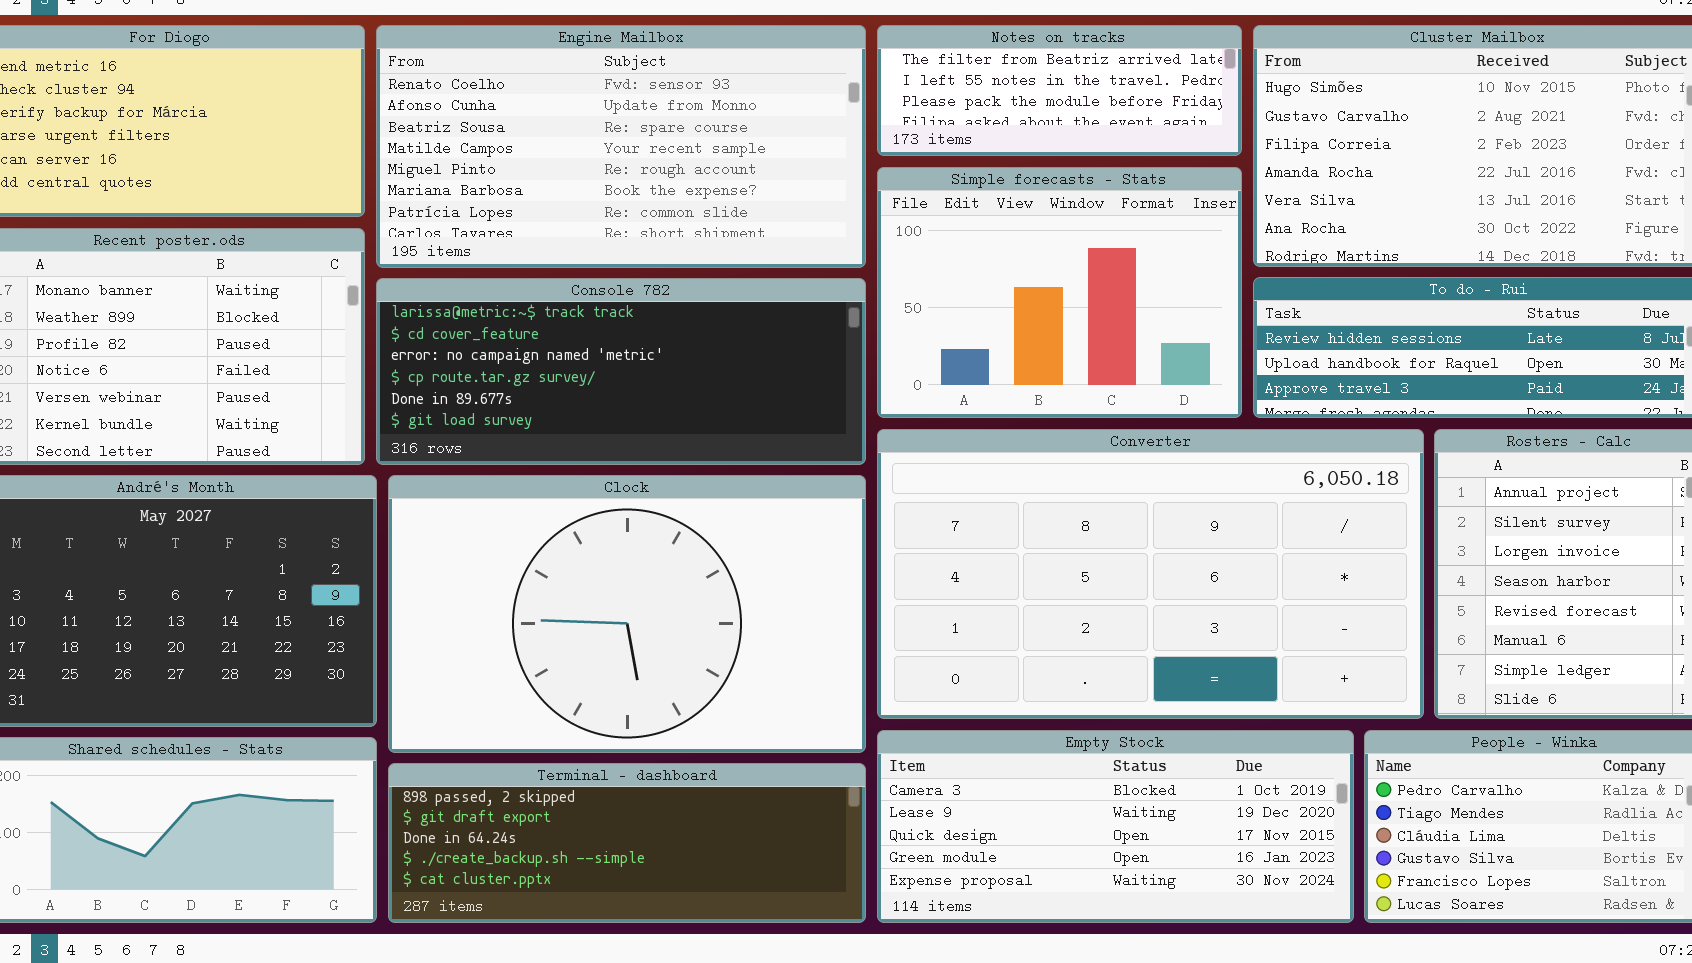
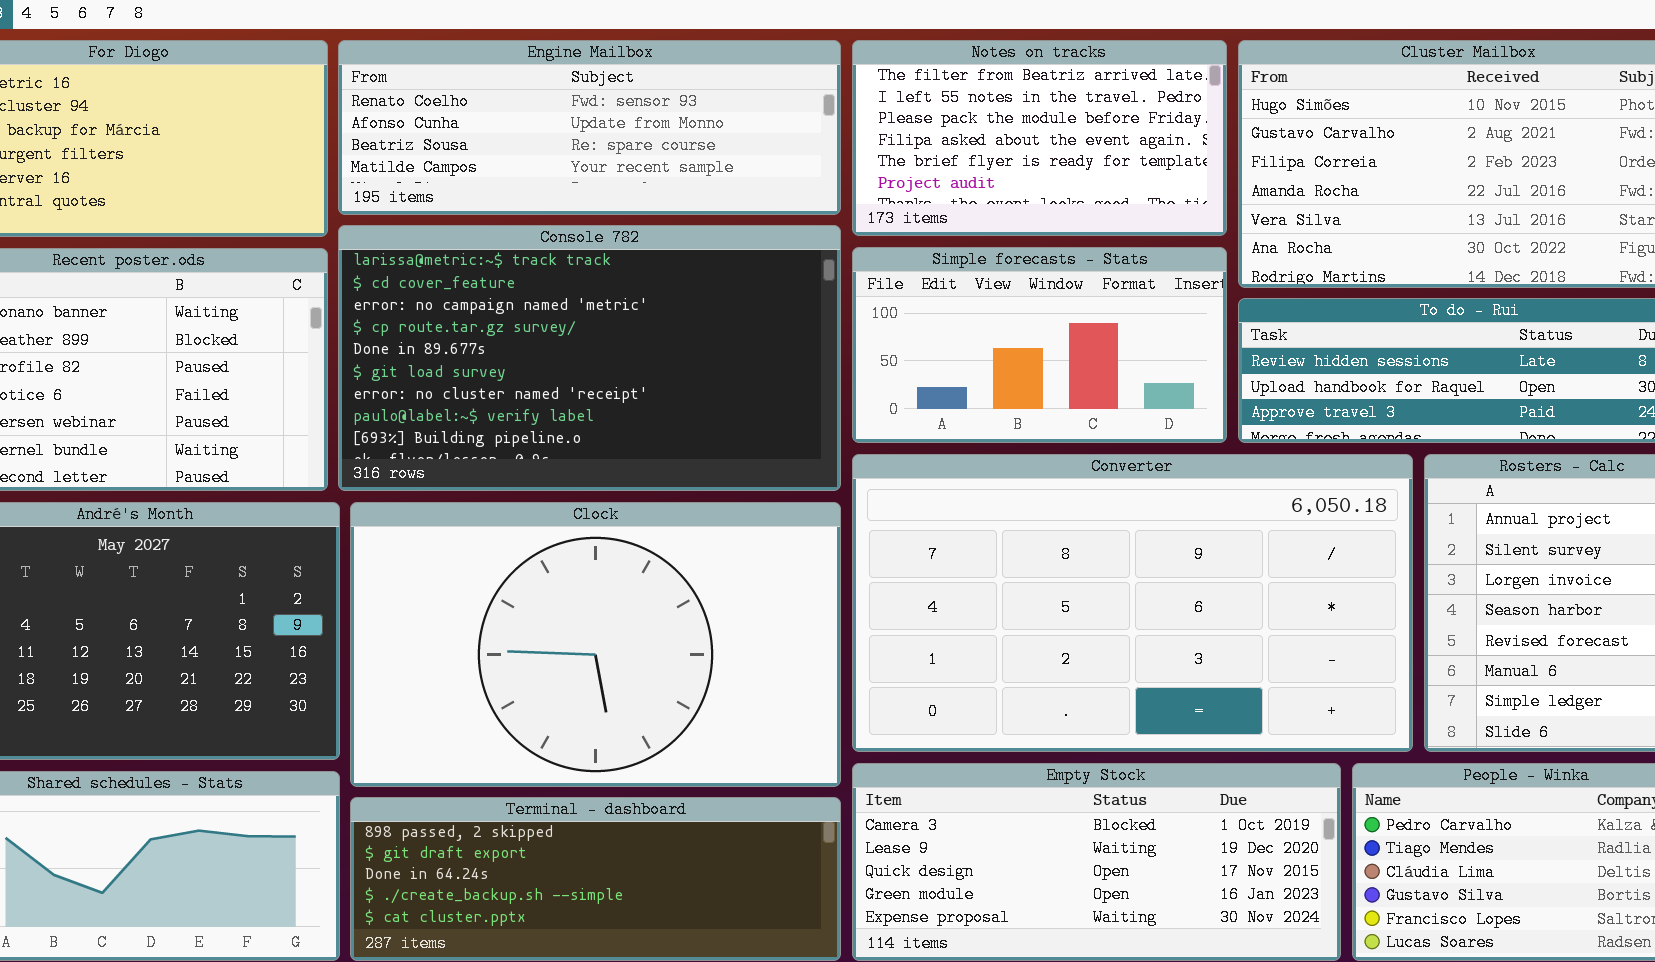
Engine Mailbox: [376,25,866,268] -> [338,40,841,215], resized
Notes on tracks: [877,25,1242,156] -> [852,40,1227,236], resized
Simple forecasts - Stats: [877,167,1242,418] -> [852,247,1227,443], resized
Console 782: [376,278,866,465] -> [338,225,841,491], resized

